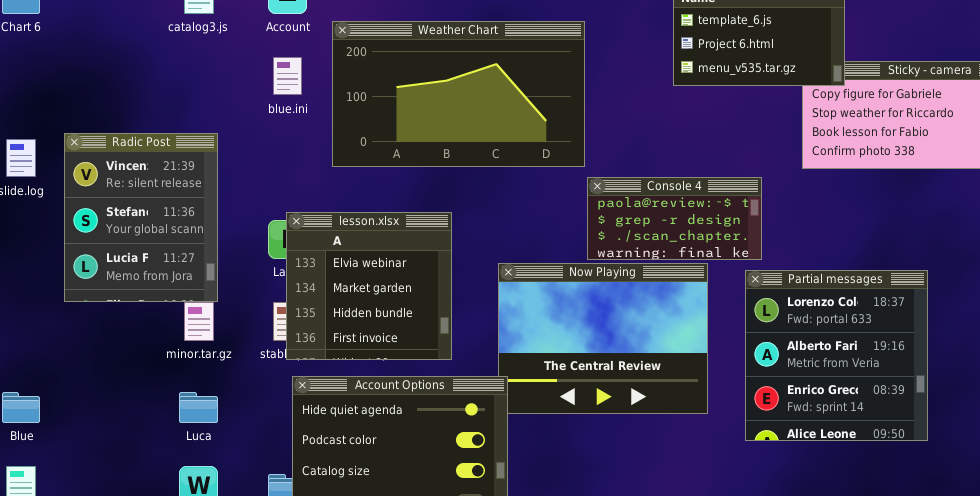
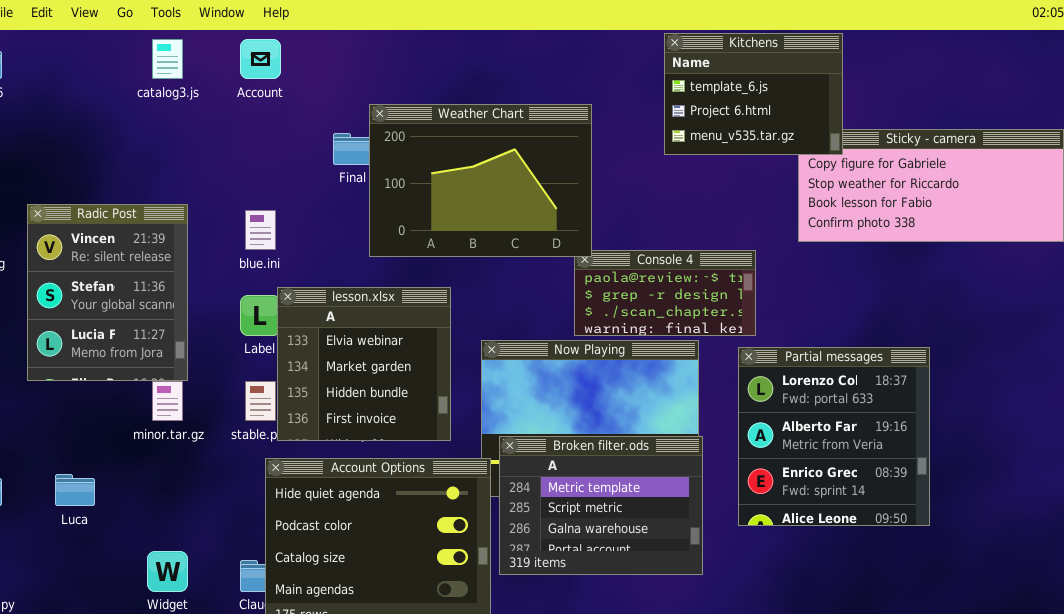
Weather Chart: [332,21,585,167] -> [369,104,592,257], moved, resized
blue.ini: [273,57,302,95] -> [245,210,276,250], moved
lesson.xlsx: [286,212,452,360] -> [277,287,451,441], moved
Broken filter.ods: none -> [499,436,703,575], opened
Luca: [179,392,218,423] -> [55,474,95,506], moved

